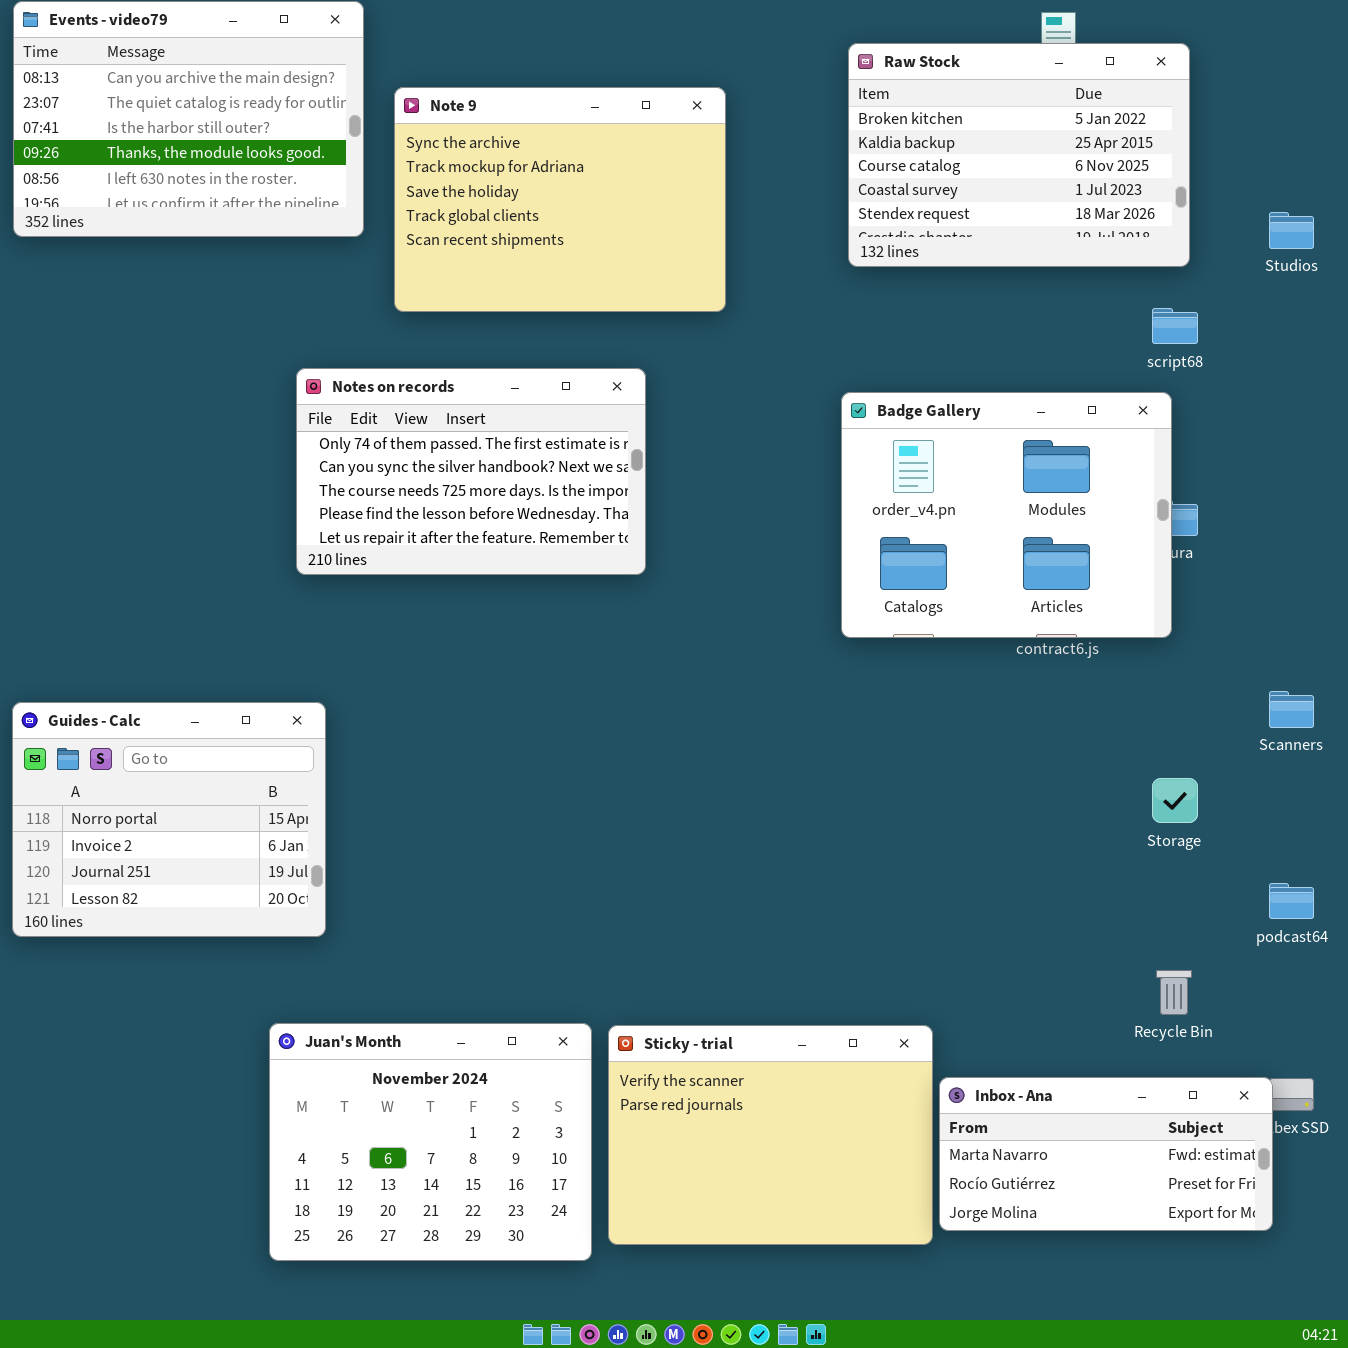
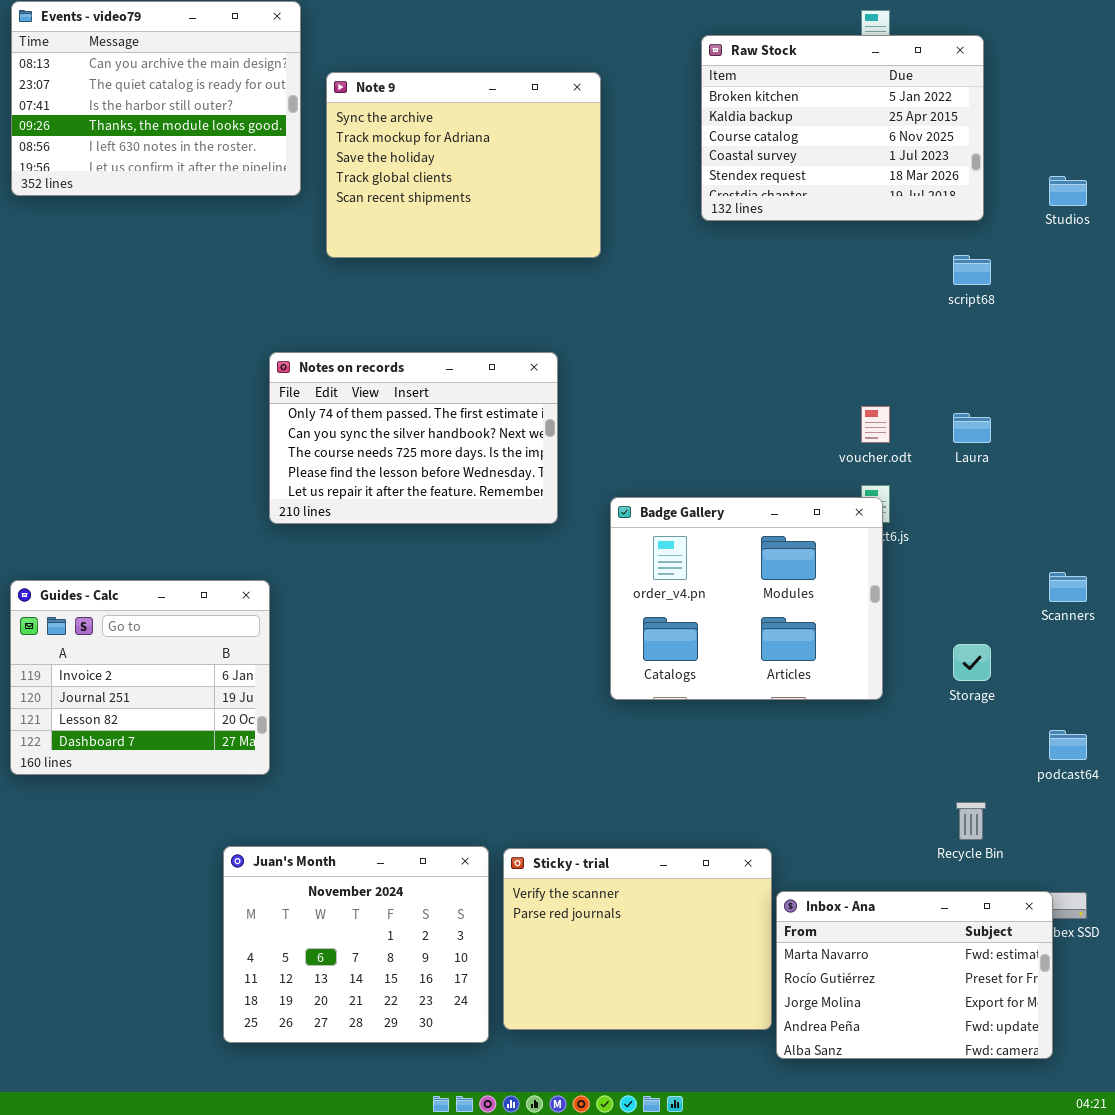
Notes on records: [296,368,646,575] -> [269,352,558,524], moved
Badge Gallery: [841,392,1172,638] -> [610,497,883,700], moved
Guides - Calc: [12,702,326,937] -> [10,580,270,775], scrolled down 1 row
Inbox - Ana: [939,1077,1273,1231] -> [776,891,1053,1059], resized

